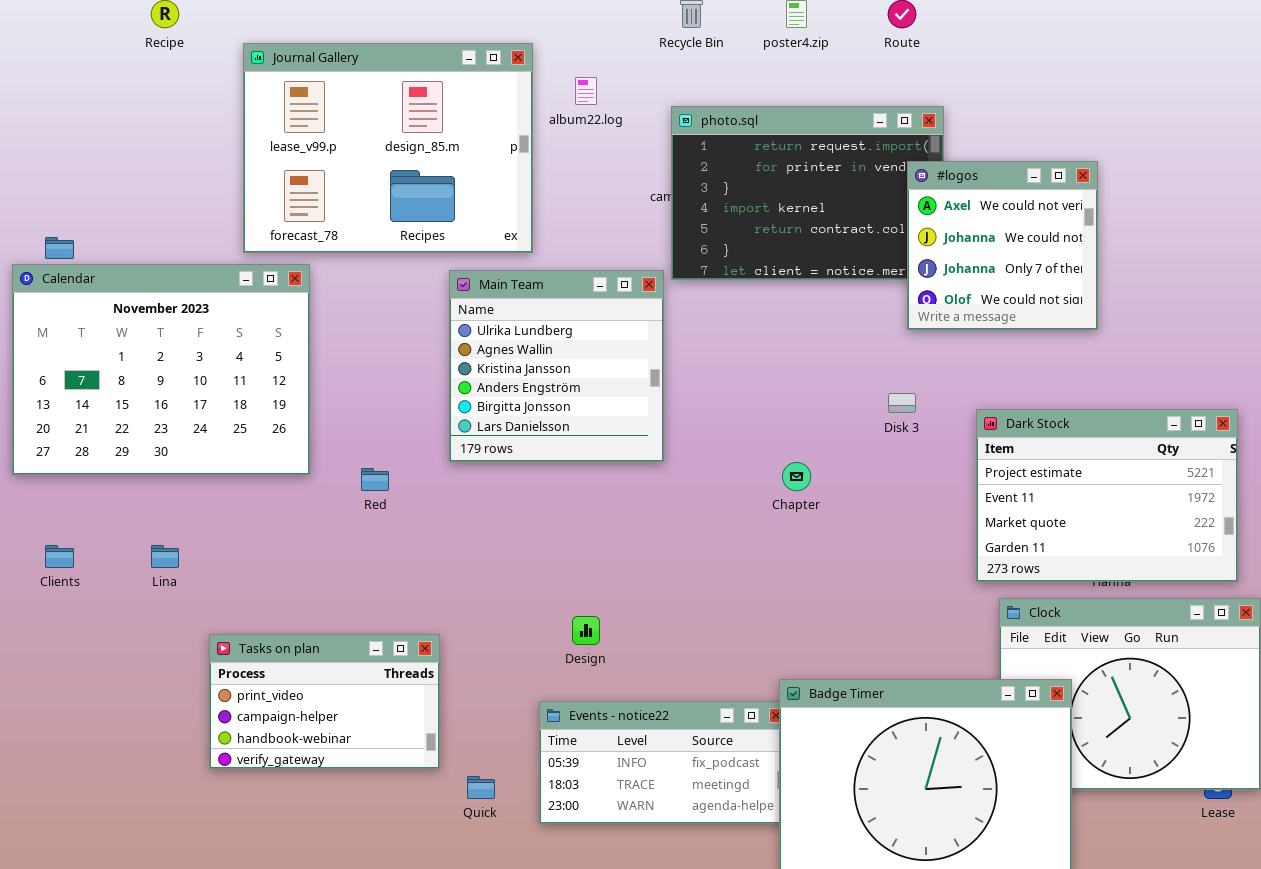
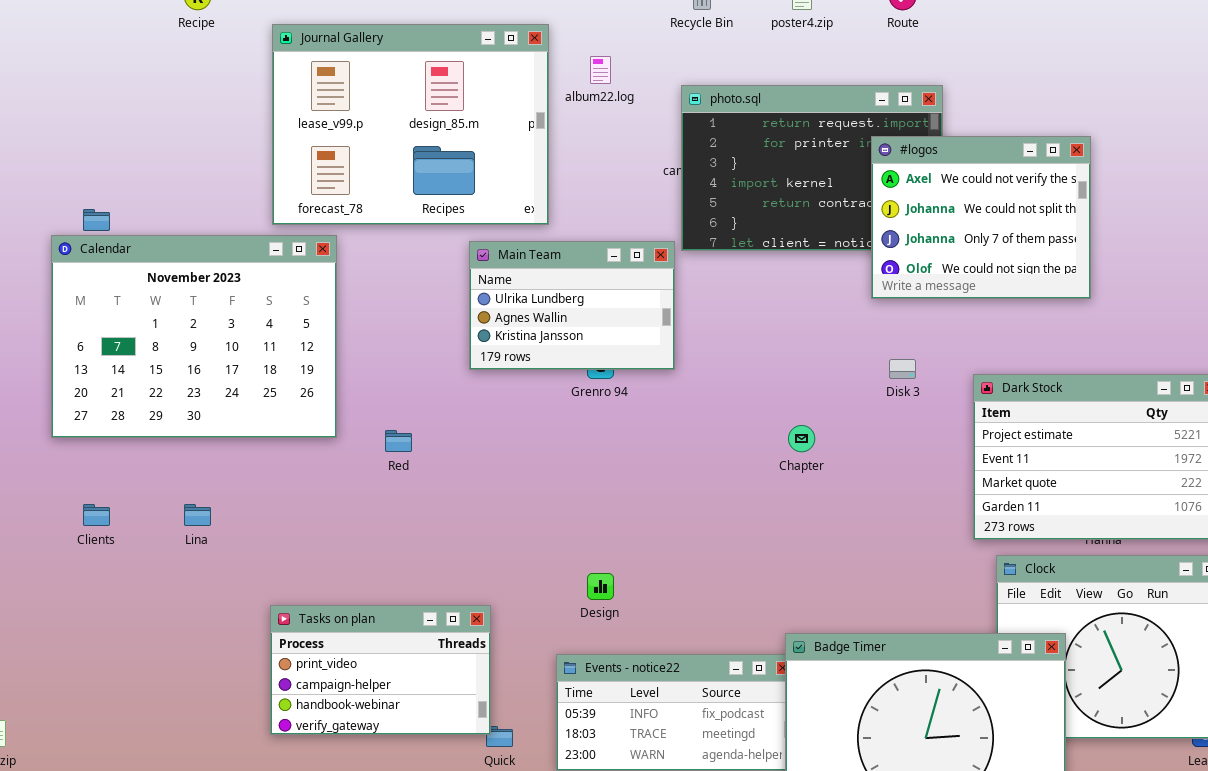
#logos: [907,161,1098,330] -> [871,136,1091,299], resized
Main Team: [449,270,664,462] -> [469,241,675,370], resized
Tasks on plan: [209,634,440,769] -> [270,605,491,735], moved

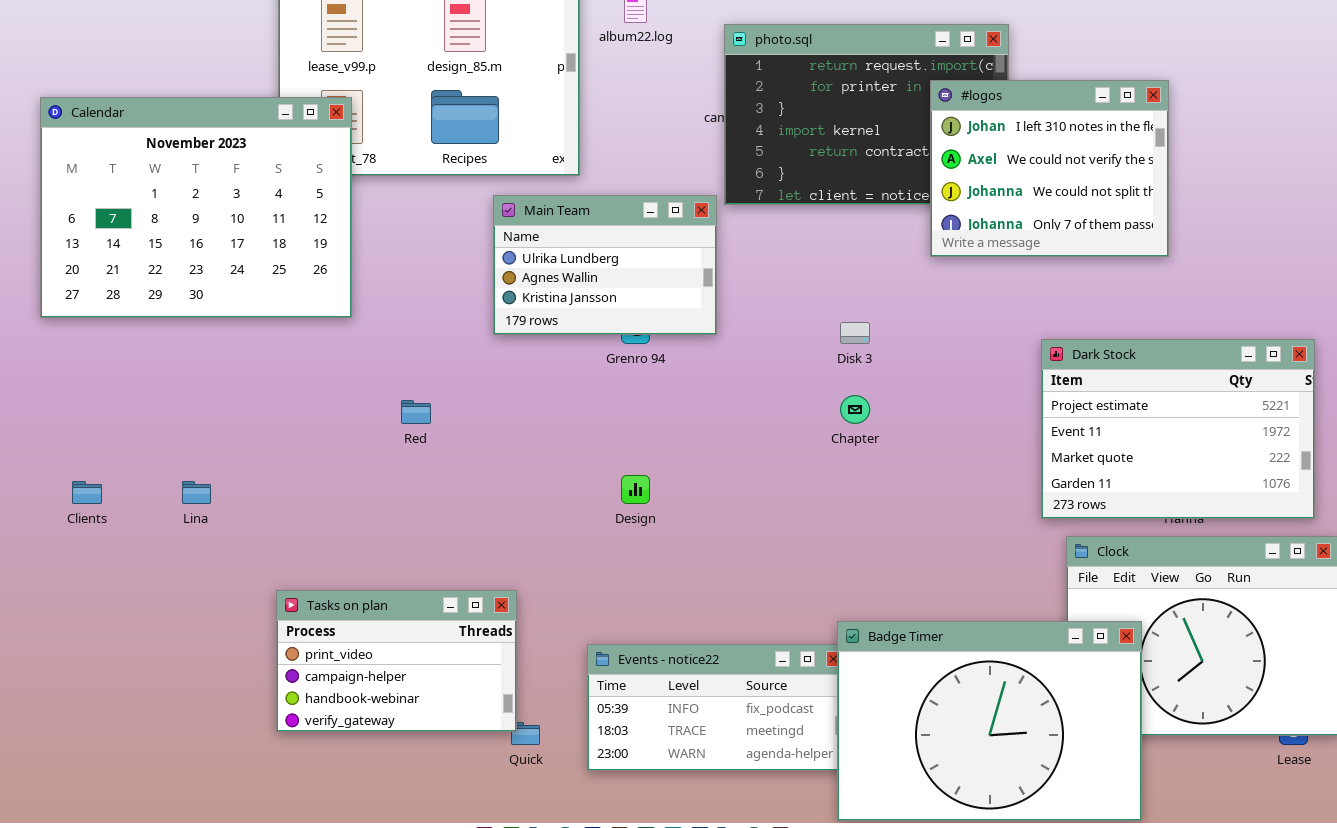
#logos: [871,136,1091,299] -> [930,80,1169,257], scrolled up 1 row
Calendar: [51,235,337,438] -> [40,97,352,318], moved
Disk 3: [889,359,916,379] -> [840,322,870,344], moved
Design: [587,573,614,600] -> [621,475,650,504], moved

